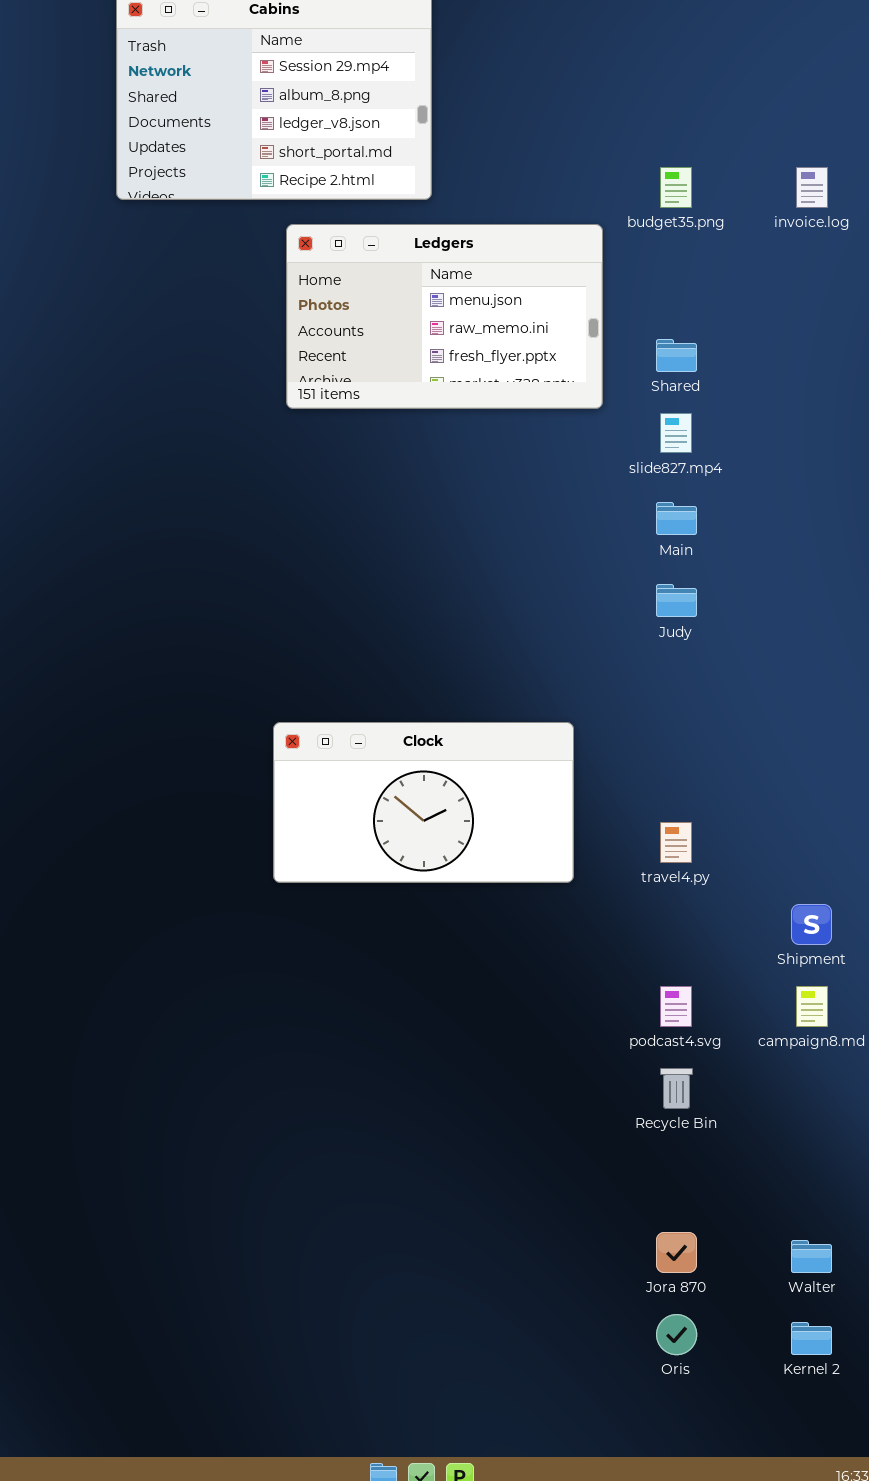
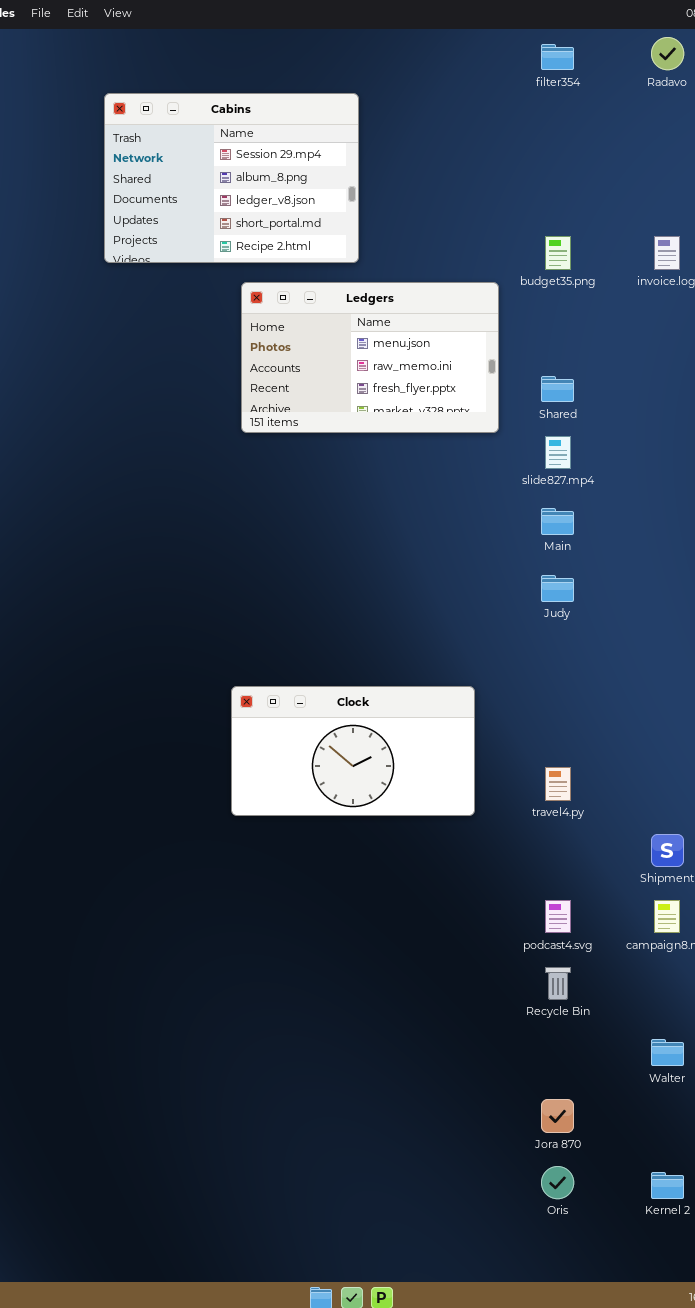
Walter: [791,1240,832,1273] -> [651,1039,684,1066], moved

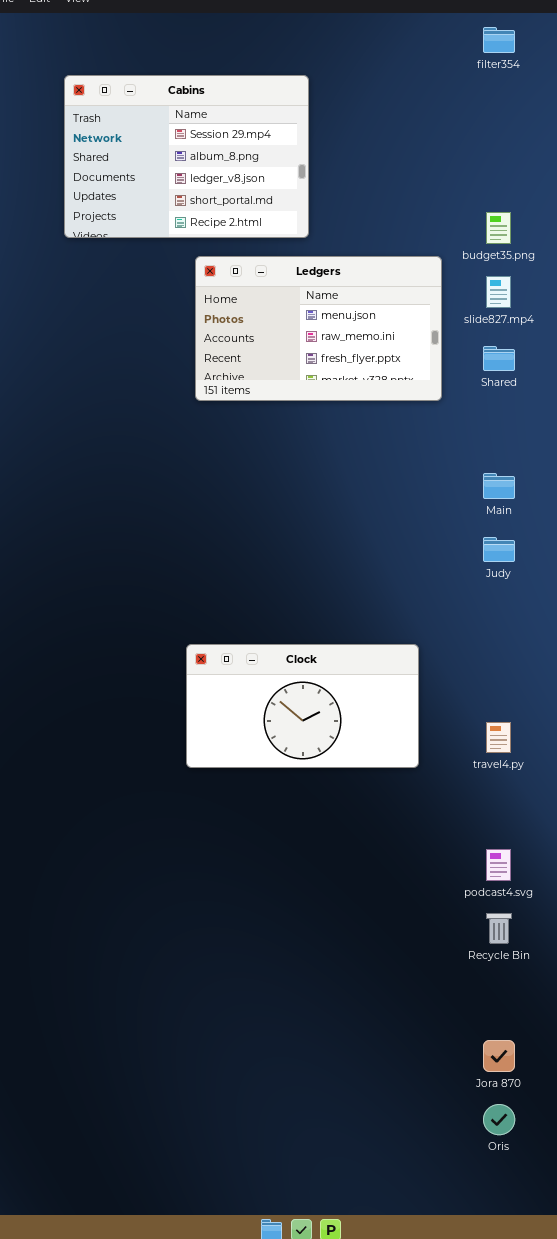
slide827.mp4: [545,436,571,469] -> [486,276,511,308], moved

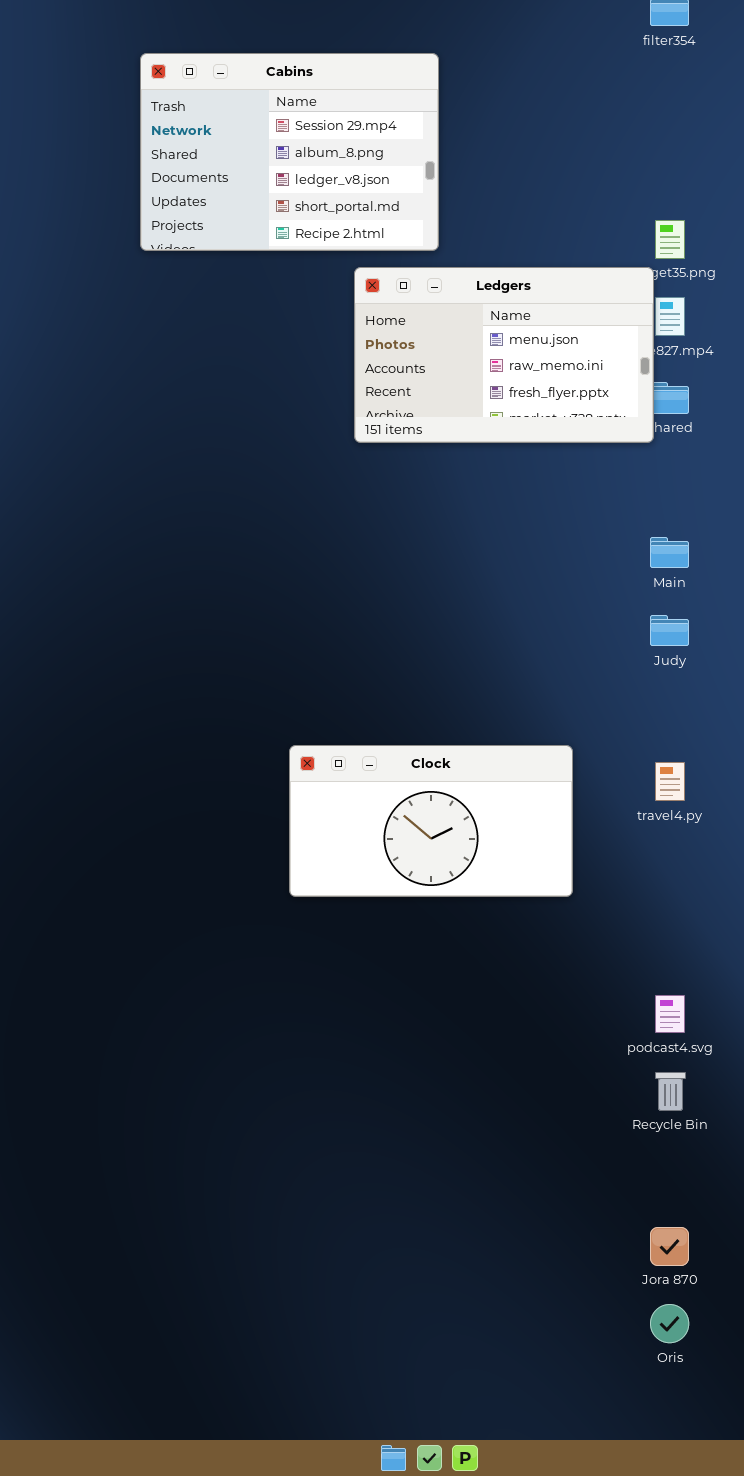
Ledgers: [195,256,442,401] -> [354,267,654,443], moved
travel4.py: [486,722,511,753] -> [655,762,685,801], moved

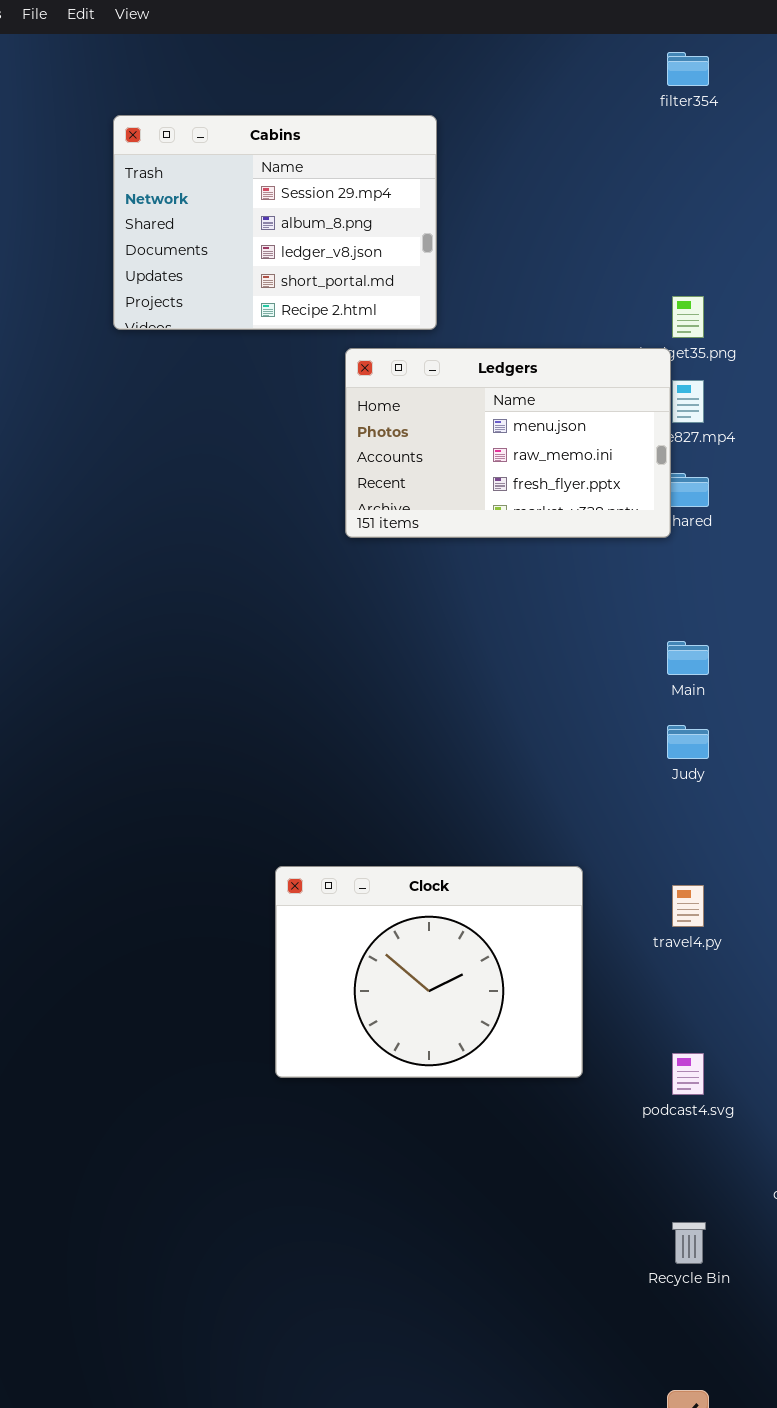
Clock: [289,745,573,897] -> [275,866,583,1078], resized
podcast4.svg: [655,995,685,1033] -> [672,1053,704,1095], moved

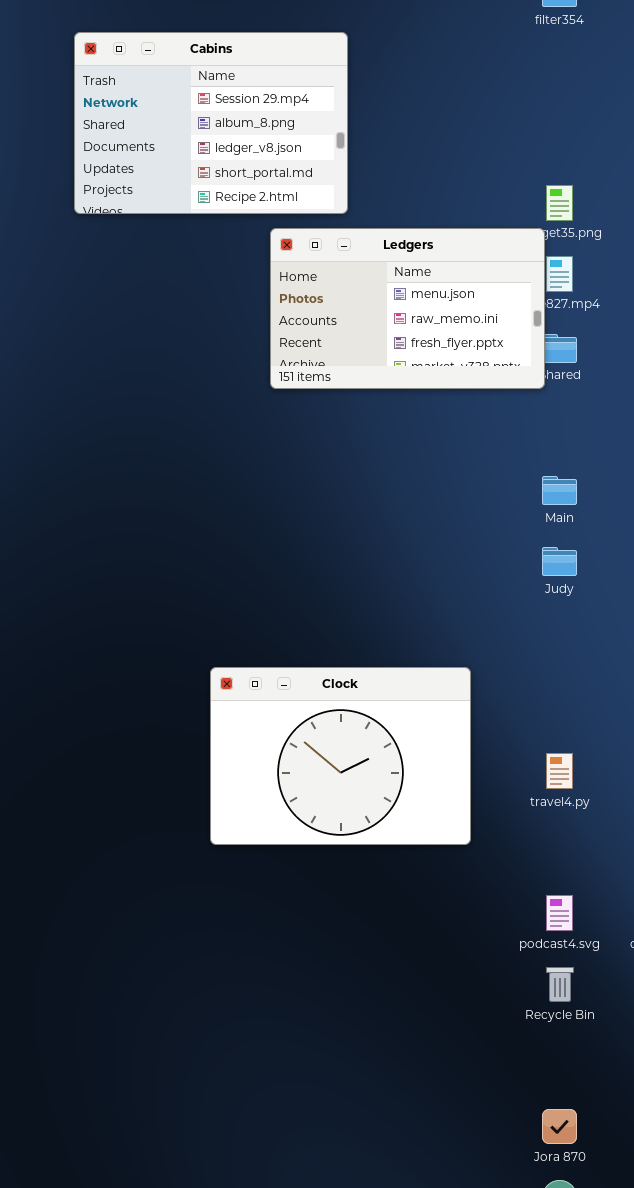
travel4.py: [672,885,704,927] -> [546,753,573,789], moved
podcast4.svg: [672,1053,704,1095] -> [546,895,573,931], moved

